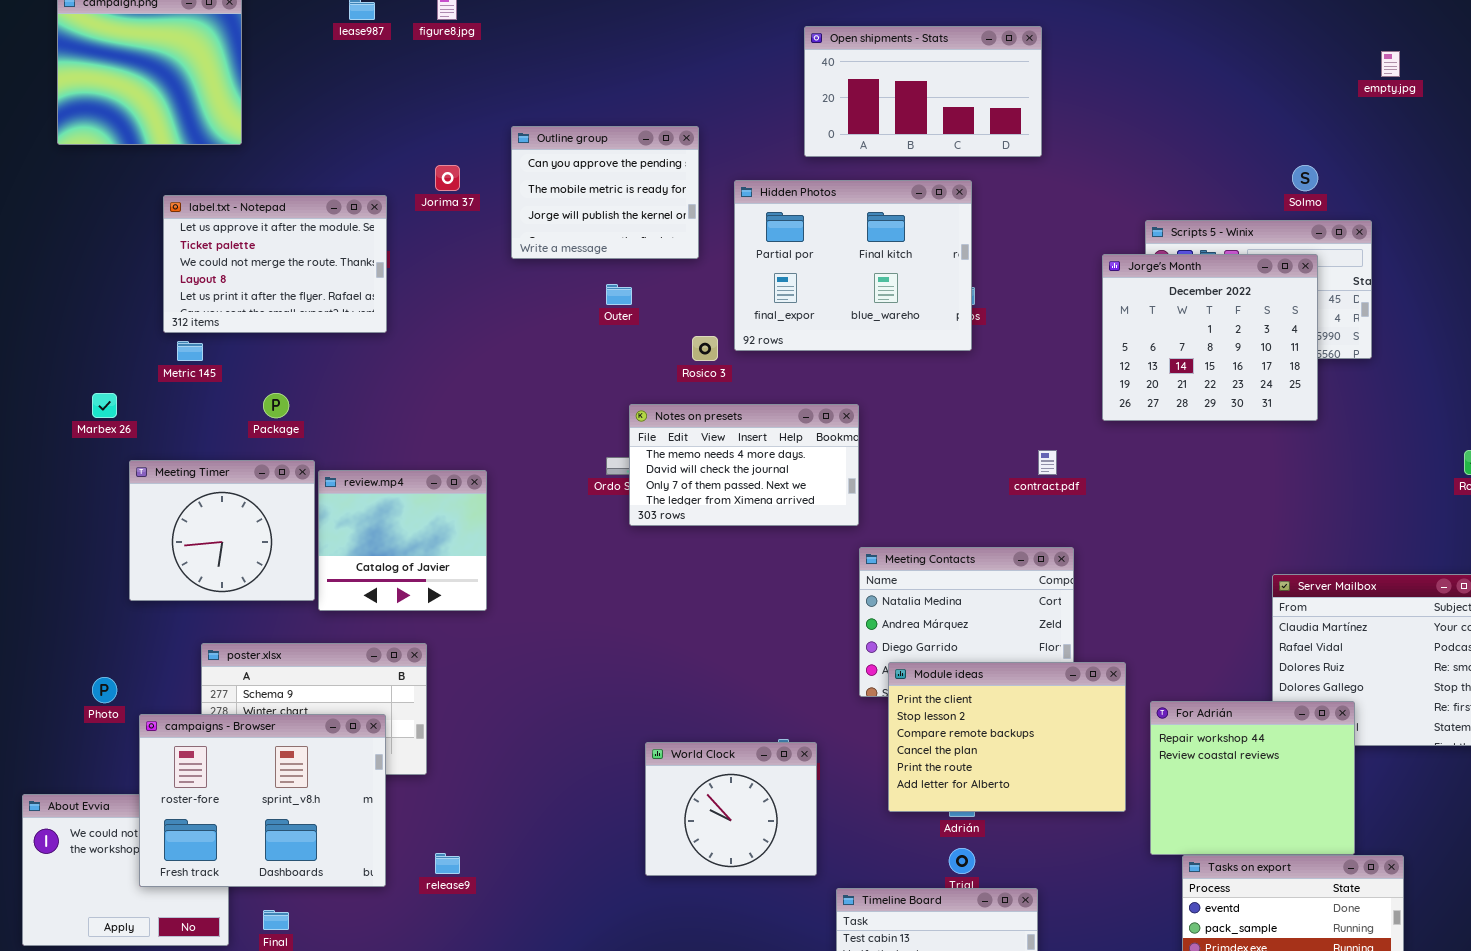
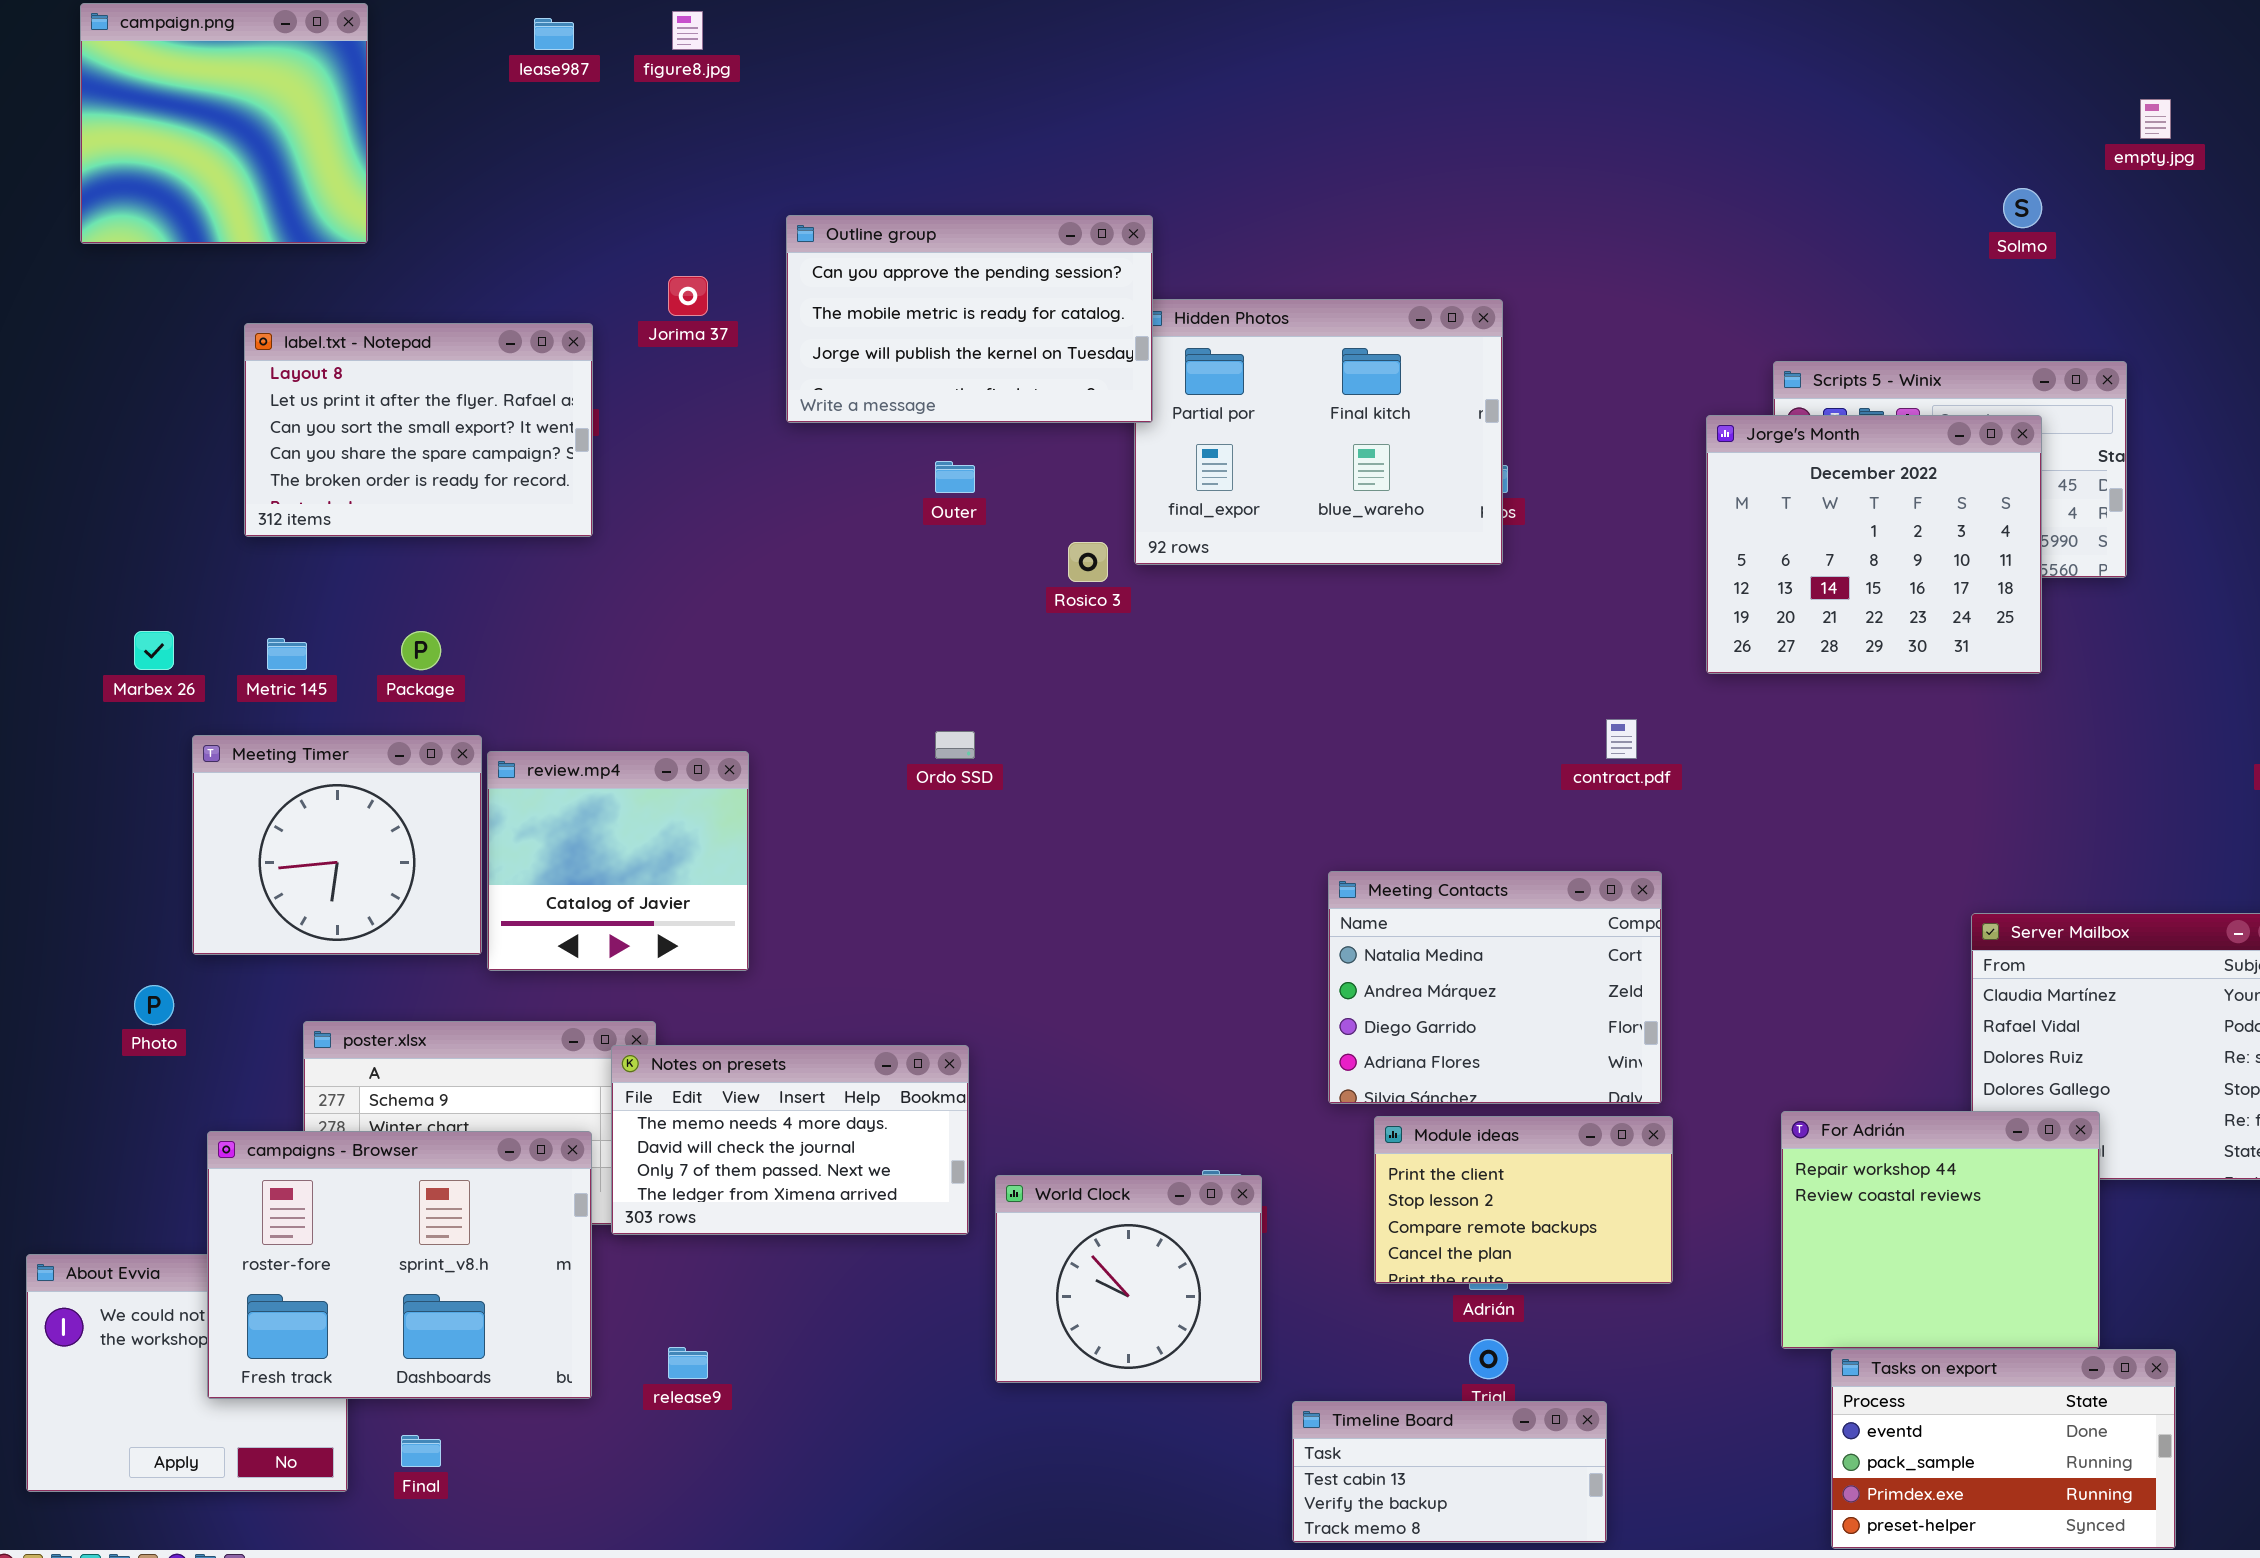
Open shipments - Stats: [804,26,1042,157] -> none, closed
Outline group: [511,126,699,259] -> [786,215,1153,423], resized
Solmo: [1292,165,1318,191] -> [2003,188,2042,228], moved
label.txt - Notepad: [163,195,387,333] -> [244,323,593,537], scrolled down 3 rows
Metric 145: [177,341,203,361] -> [267,638,307,670], moved
Notes on presets: [629,404,859,526] -> [611,1045,969,1235], moved
Module ideas: [888,662,1126,812] -> [1374,1116,1673,1284], resized
Photo: [92,677,117,703] -> [134,985,174,1025], moved

